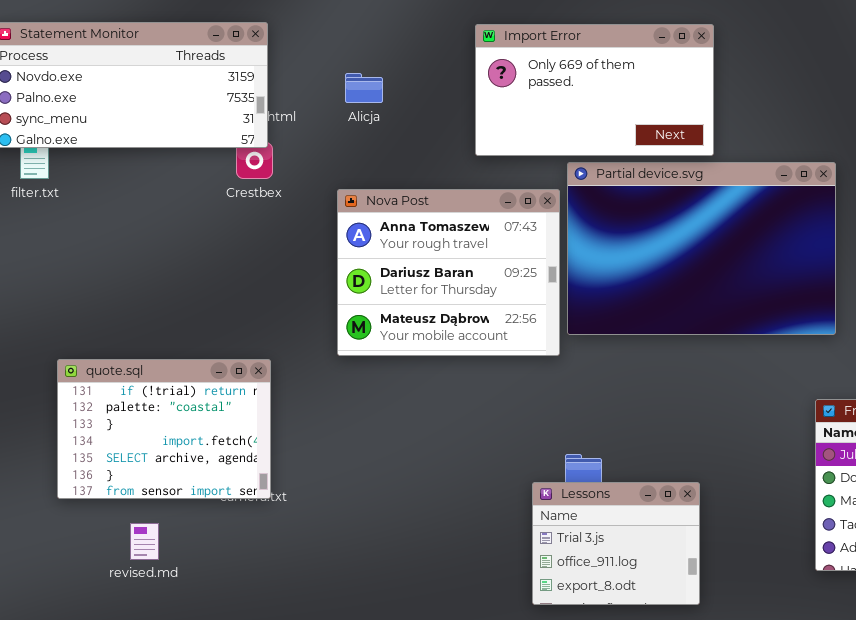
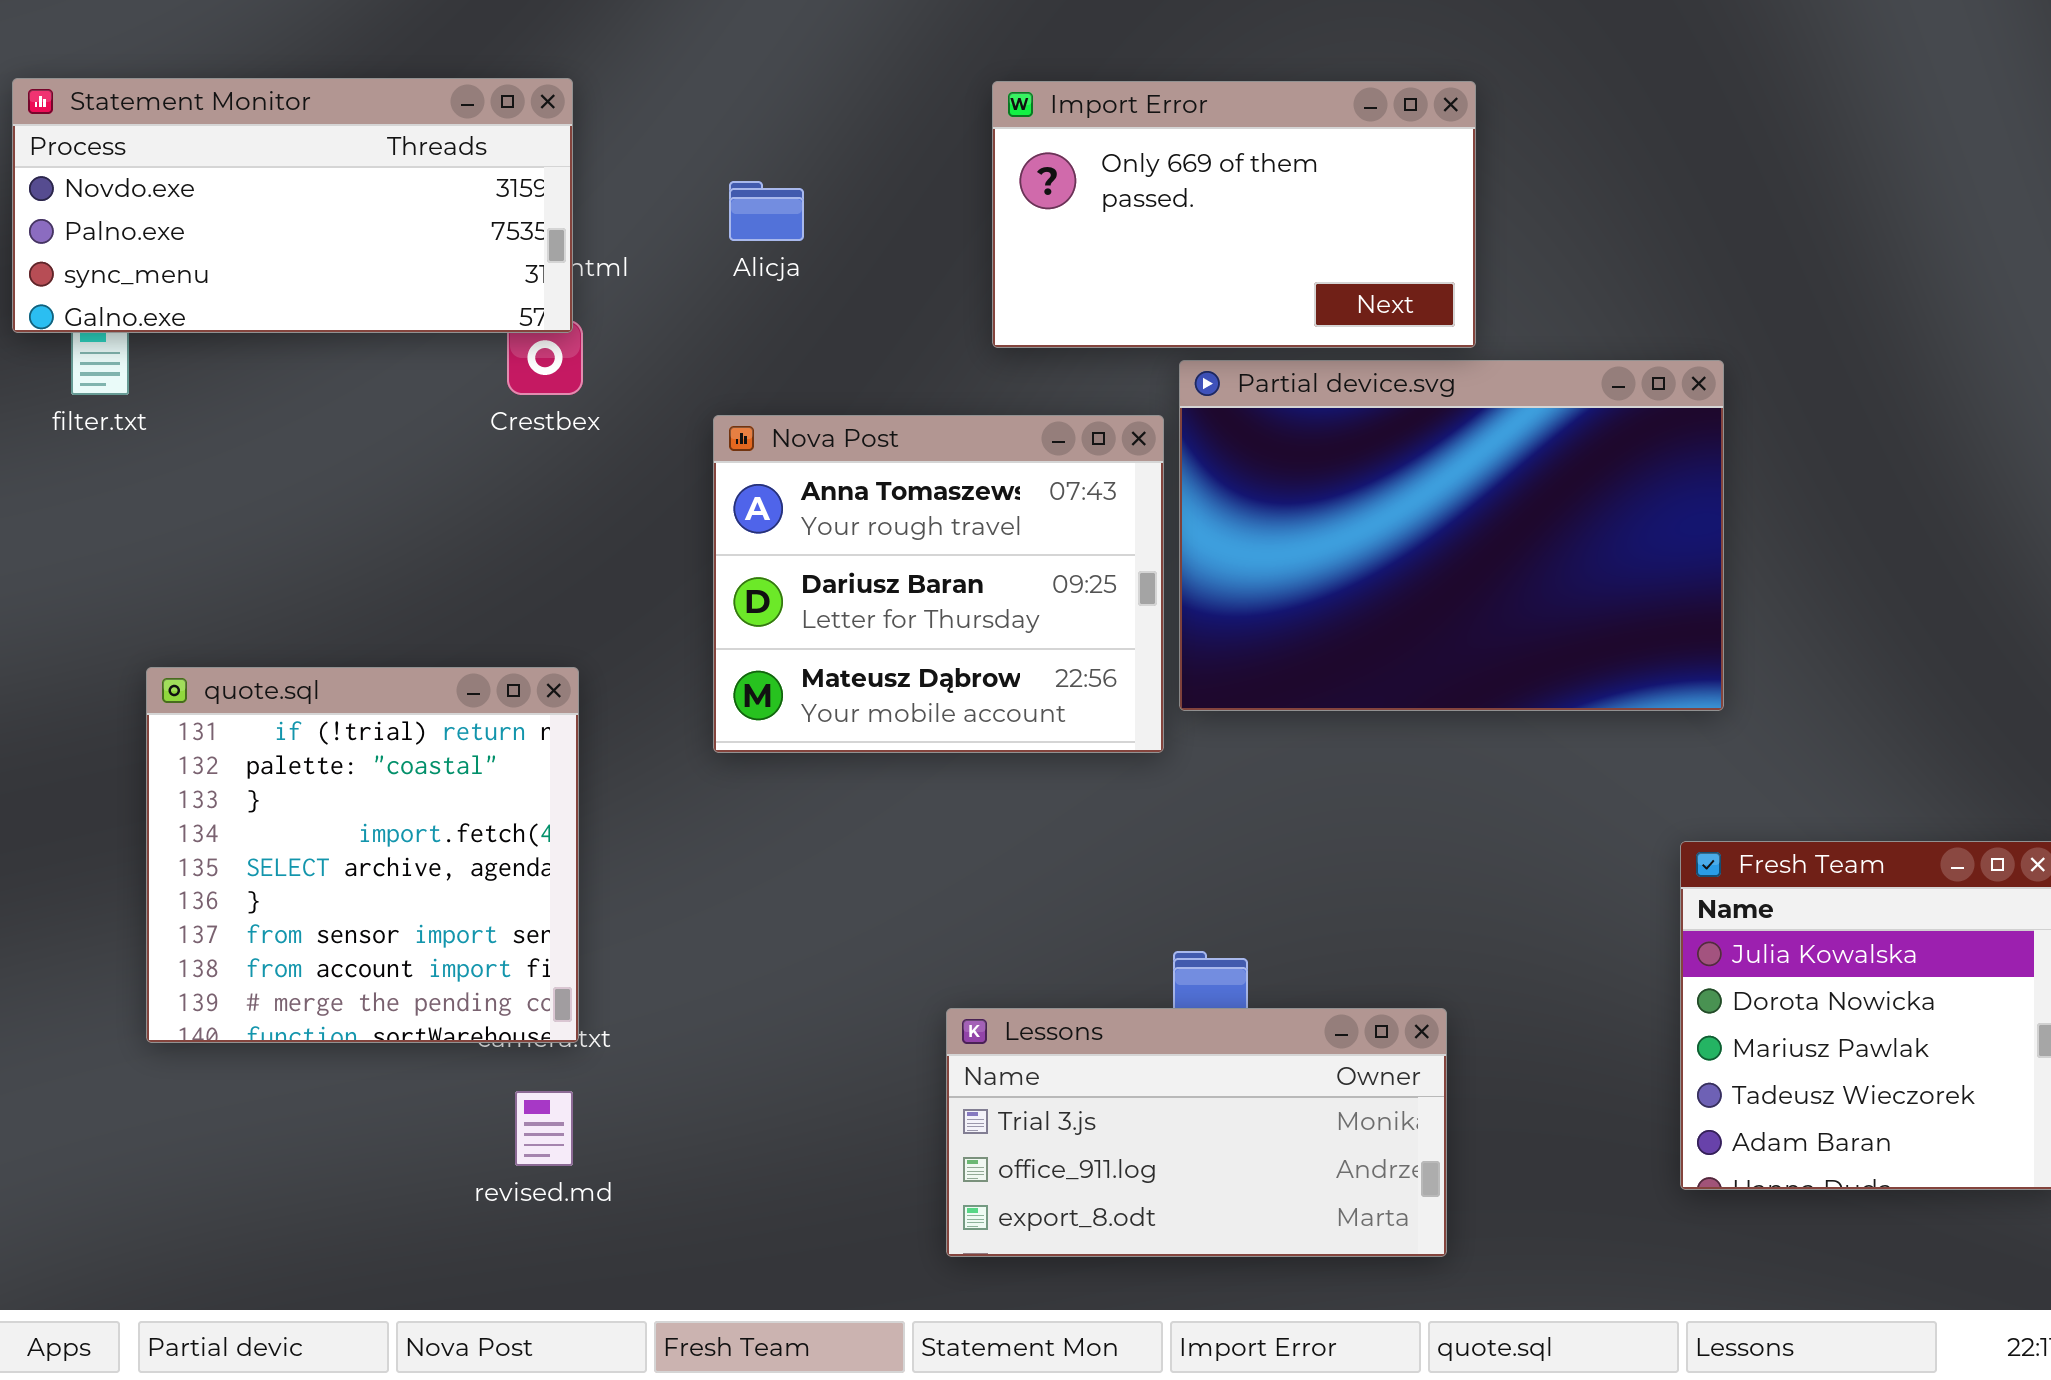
quote.sql: [57,359,271,499] -> [146,667,579,1043], resized
Lessons: [532,482,700,605] -> [946,1008,1447,1257], resized
revised.md: [130,523,159,560] -> [515,1091,573,1166], moved

